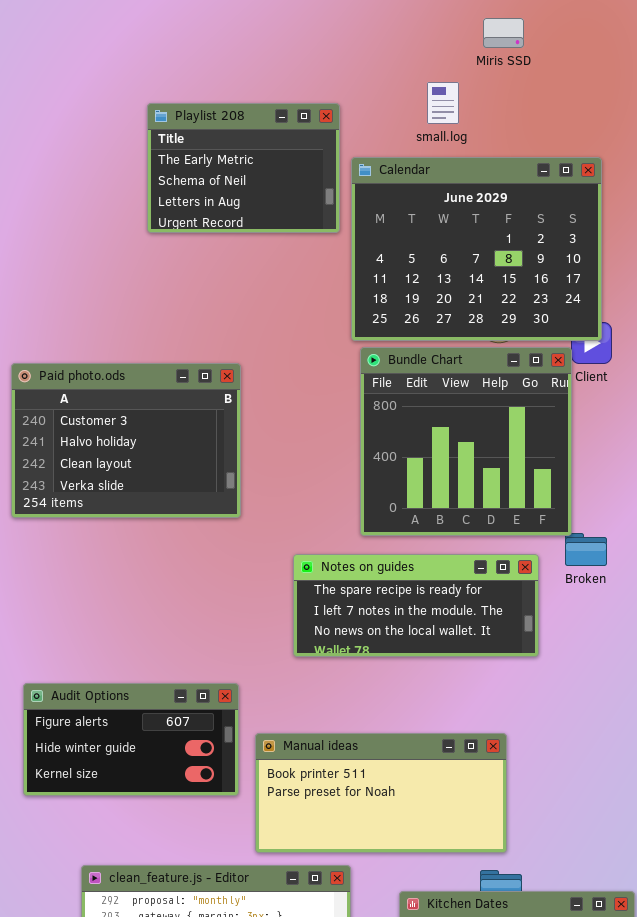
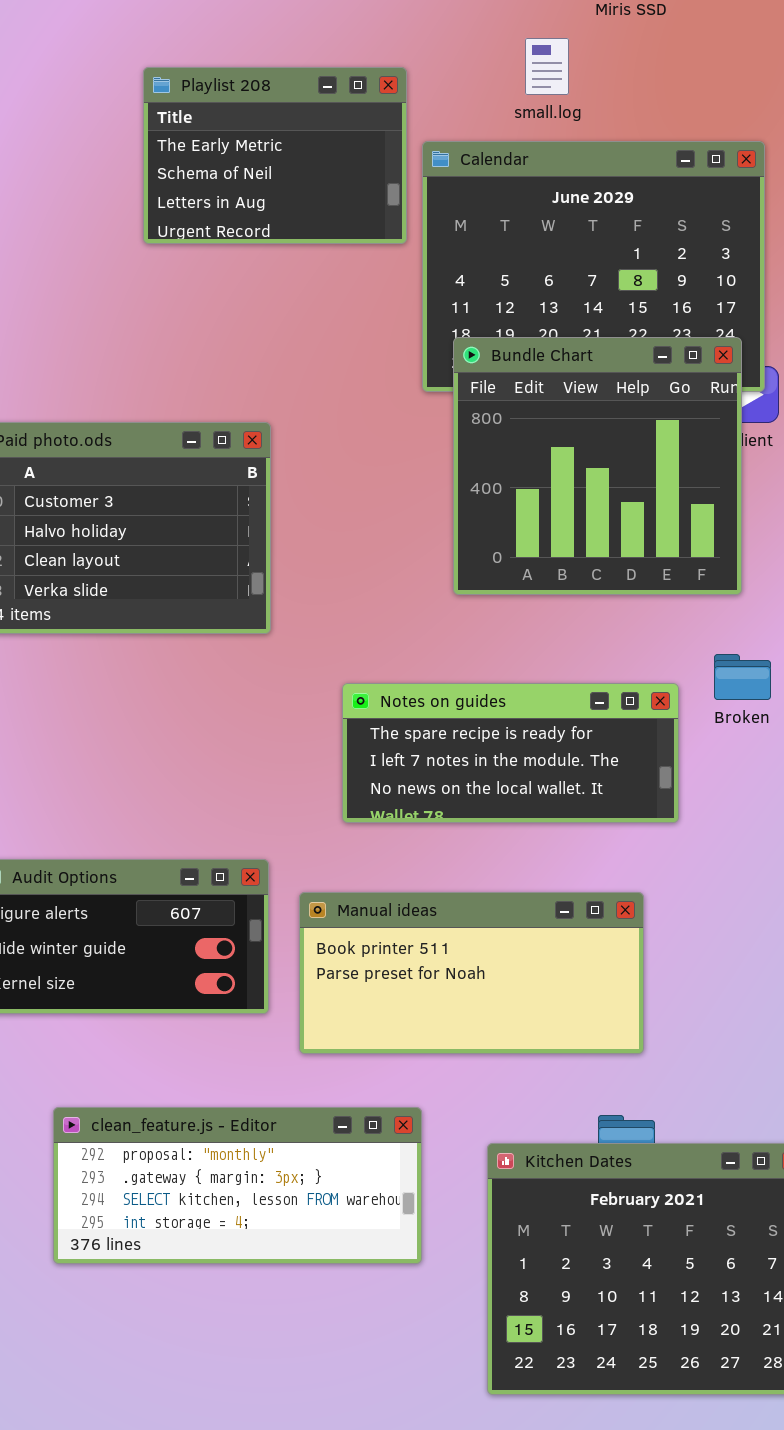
Bundle Chart: [360,347,572,536] -> [453,337,742,595], moved
Manual ideas: [255,733,507,853] -> [299,892,644,1054], moved

